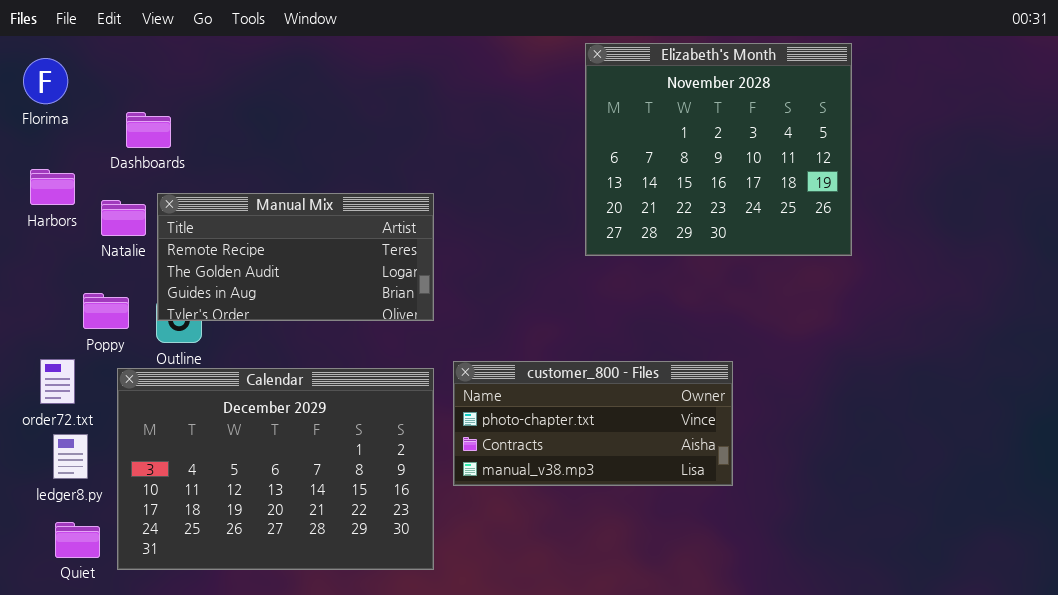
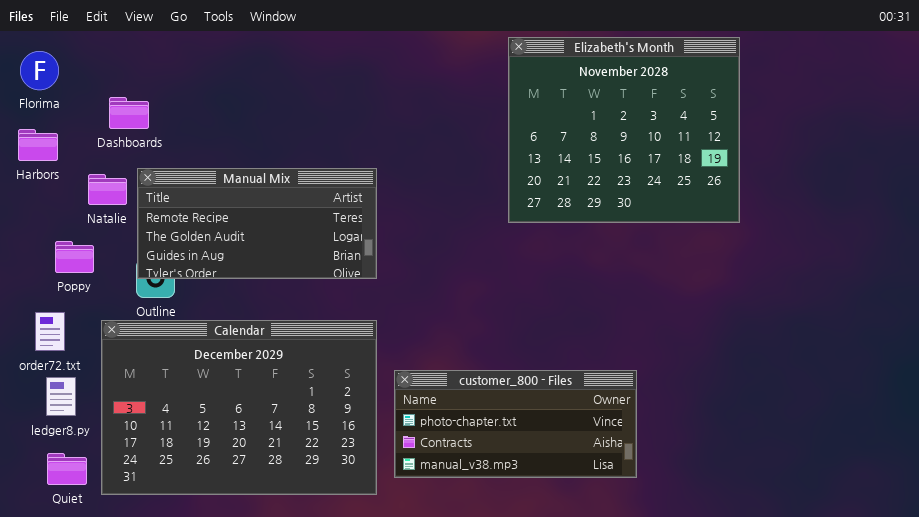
Harbors: [30,169,75,205] -> [18,129,58,161], moved
Poppy: [83,293,129,329] -> [55,241,94,273], moved
customer_800 - Files: [453,361,733,486] -> [394,370,637,478], moved

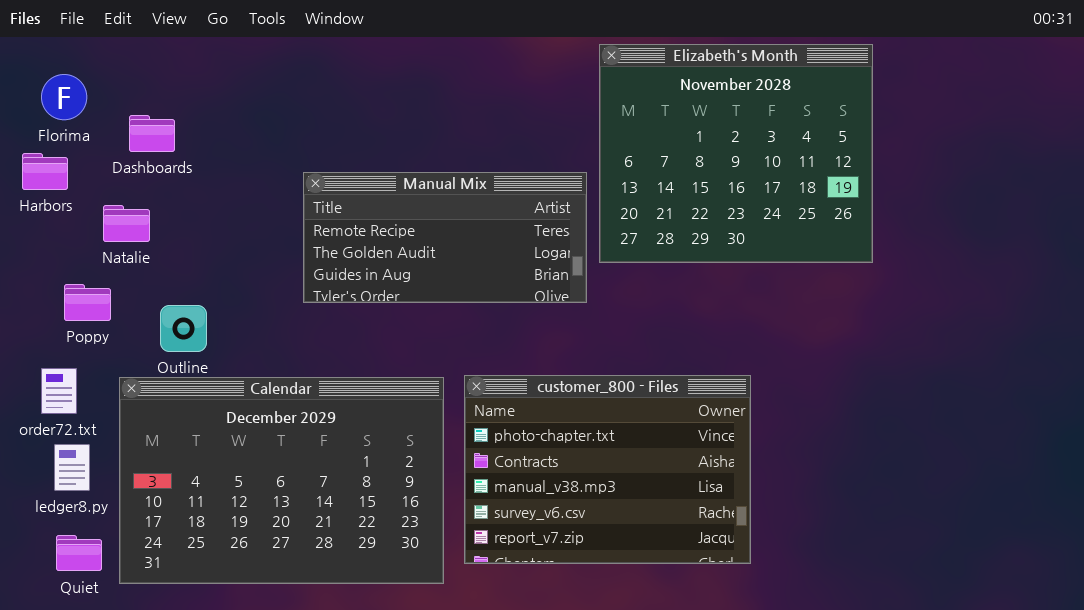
Florima: [20,51,59,90] -> [41,74,87,120], moved
Manual Mix: [137,168,377,279] -> [303,172,587,303], moved
customer_800 - Files: [394,370,637,478] -> [464,375,751,564], resized

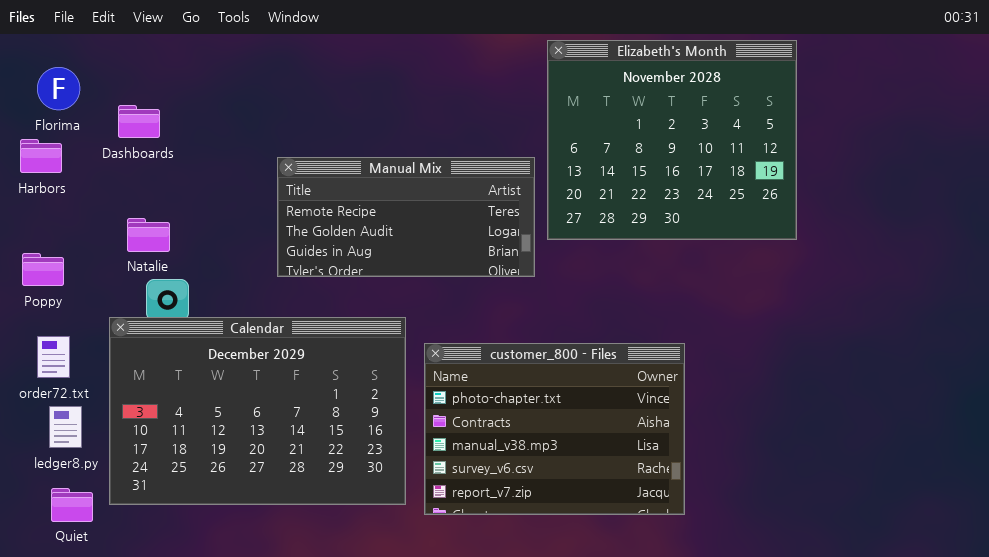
Natalie: [103,205,150,242] -> [127,218,170,252], moved
Poppy: [64,284,111,321] -> [22,253,64,286], moved
Calendar: [119,377,444,584] -> [109,317,406,505], moved

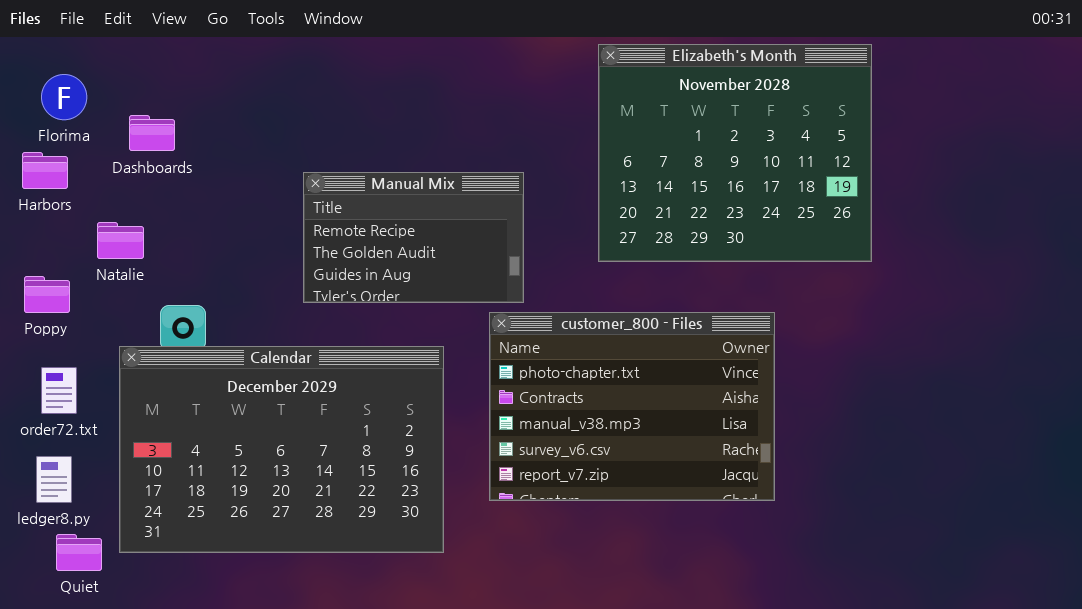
Manual Mix: [277,157,535,277] -> [303,172,524,303], resized
Natalie: [127,218,170,252] -> [97,222,144,259], moved
customer_800 - Files: [424,343,685,515] -> [489,312,775,501], moved
ledger8.py: [49,406,82,448] -> [36,456,72,503], moved

